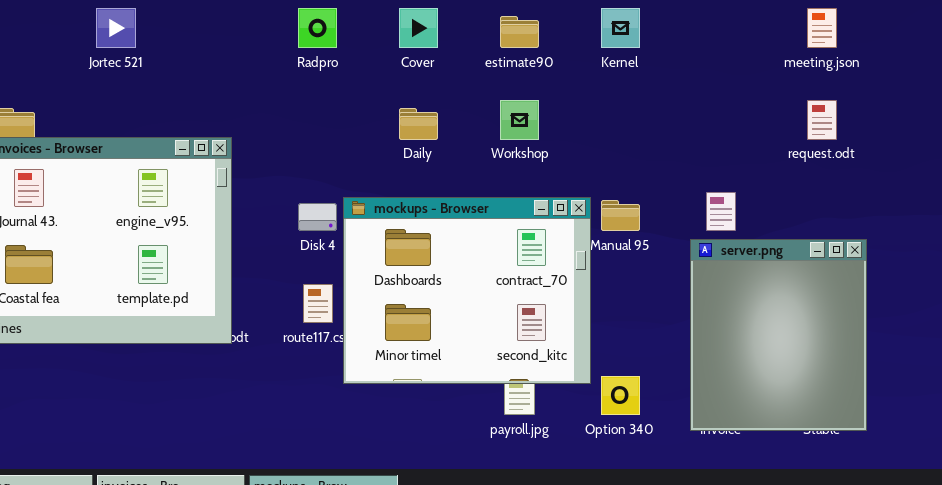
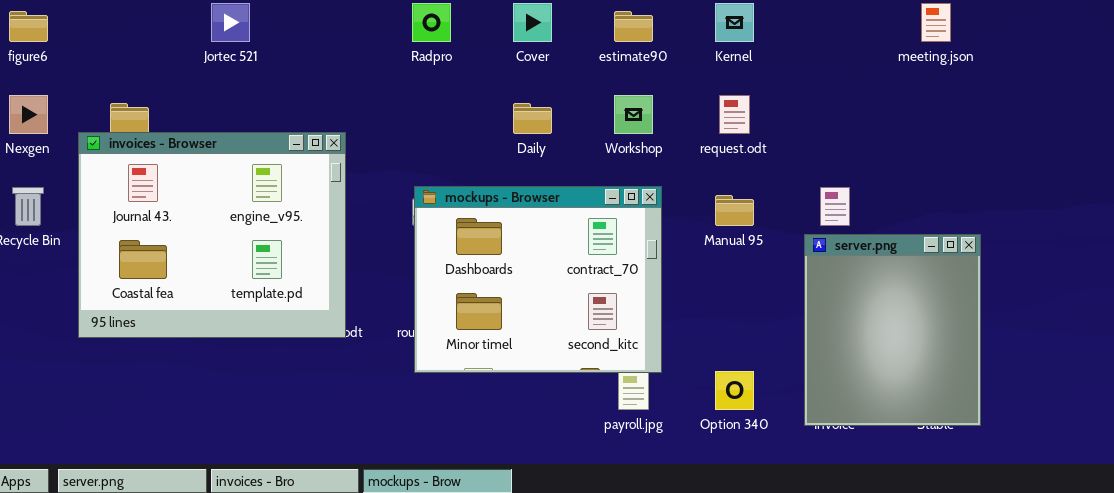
request.odt: [807,100,837,140] -> [719,95,750,134], moved
mockups - Browser: [343,197,591,384] -> [414,186,662,373], moved

